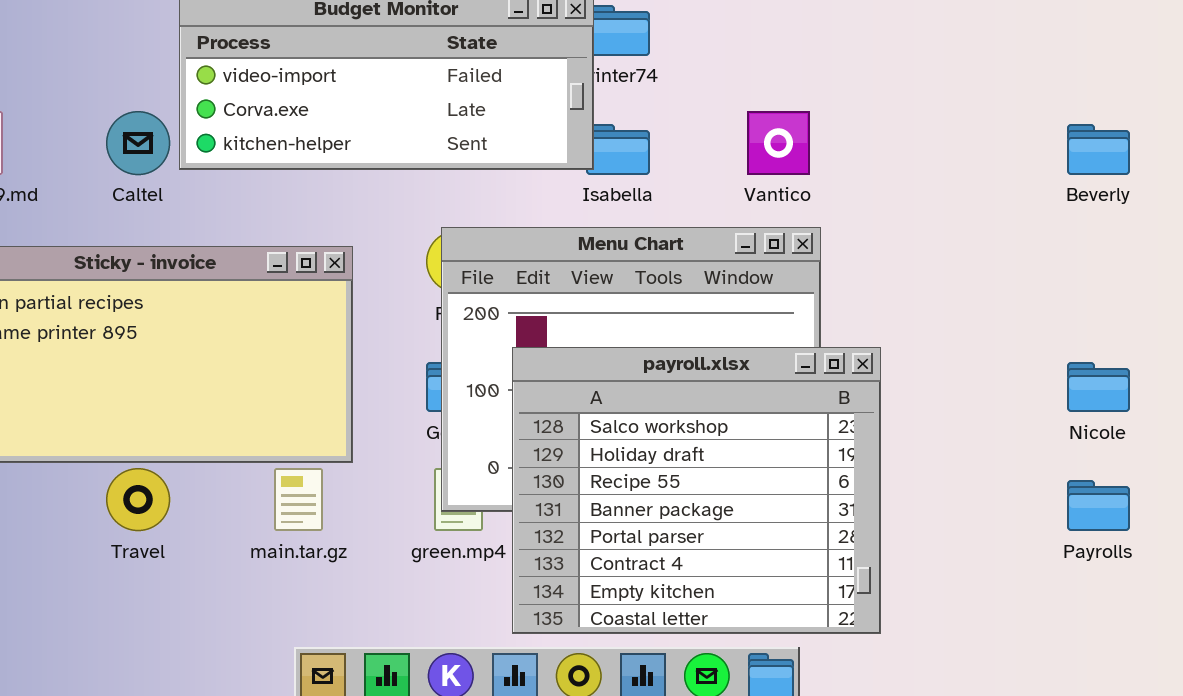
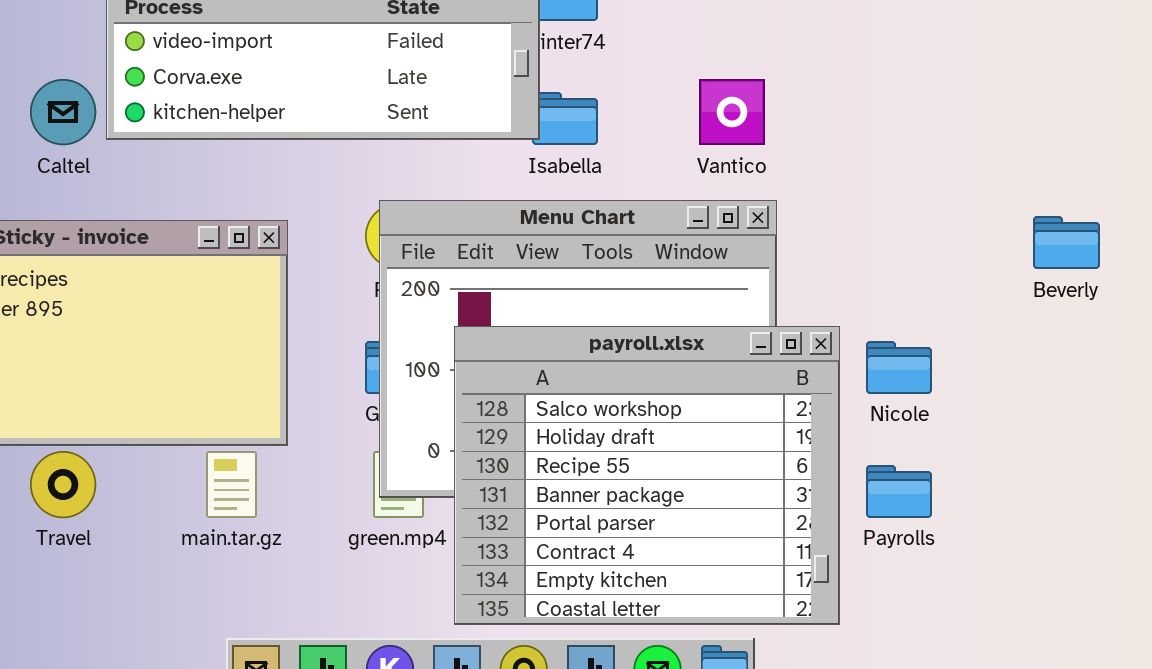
Beverly: [1067,124,1130,175] -> [1033,216,1100,269], moved
Nicole: [1067,362,1130,412] -> [866,341,932,394], moved
Payrolls: [1067,480,1130,531] -> [866,465,932,518], moved

